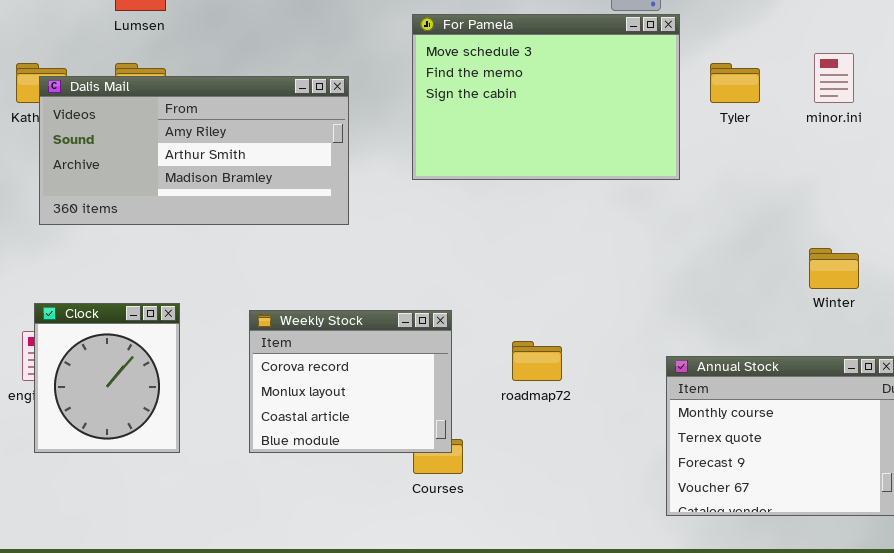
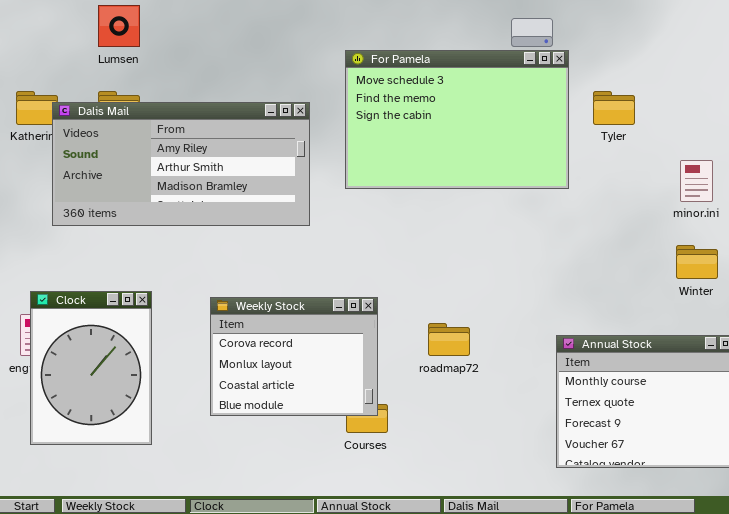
minor.ini: [814,53,854,103] -> [680,160,713,202], moved
Dalis Mail: [39,76,349,225] -> [52,102,310,226], moved
Clock: [34,303,180,453] -> [30,291,152,445], resized

